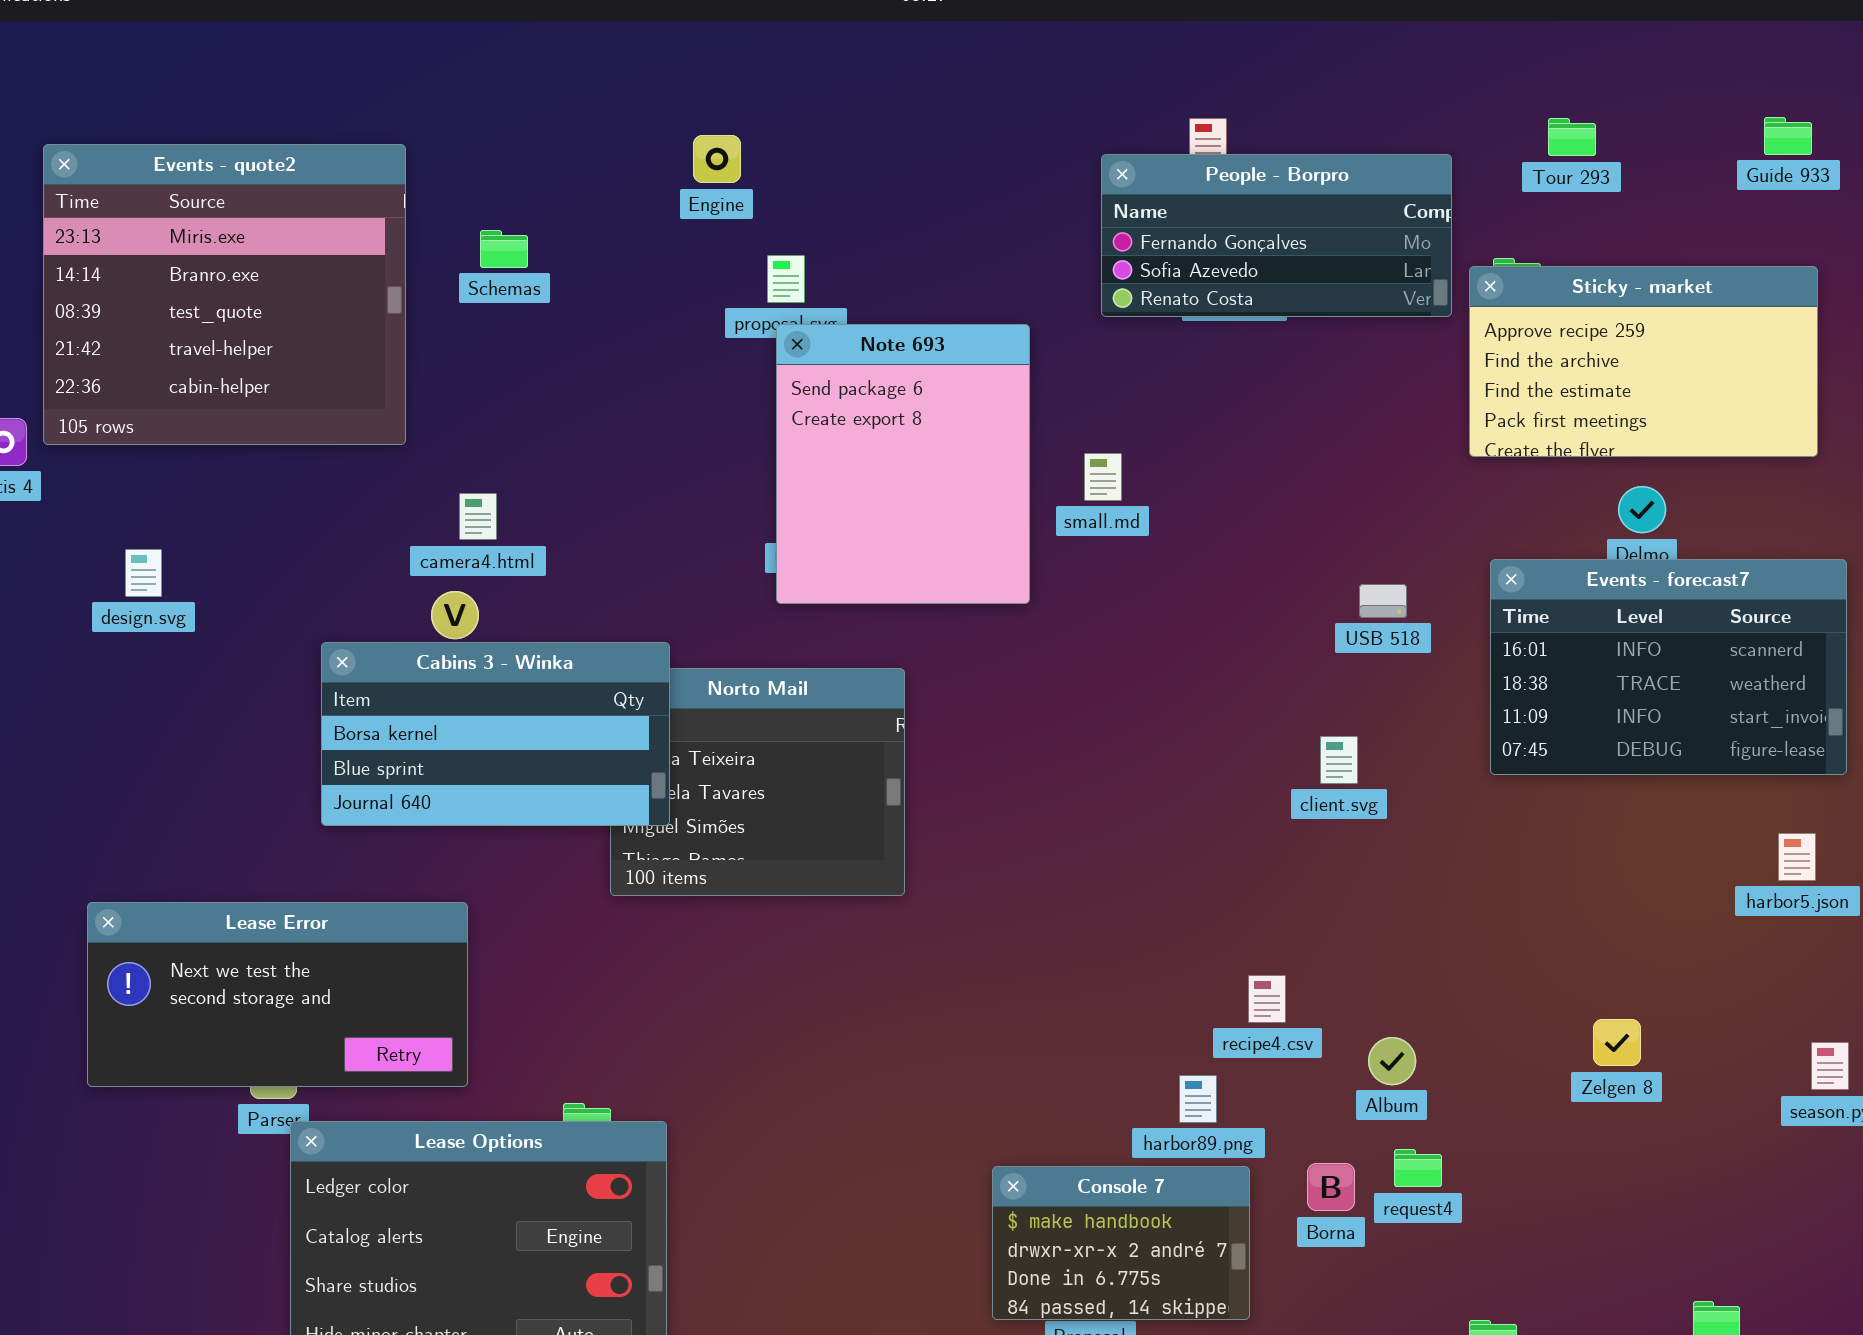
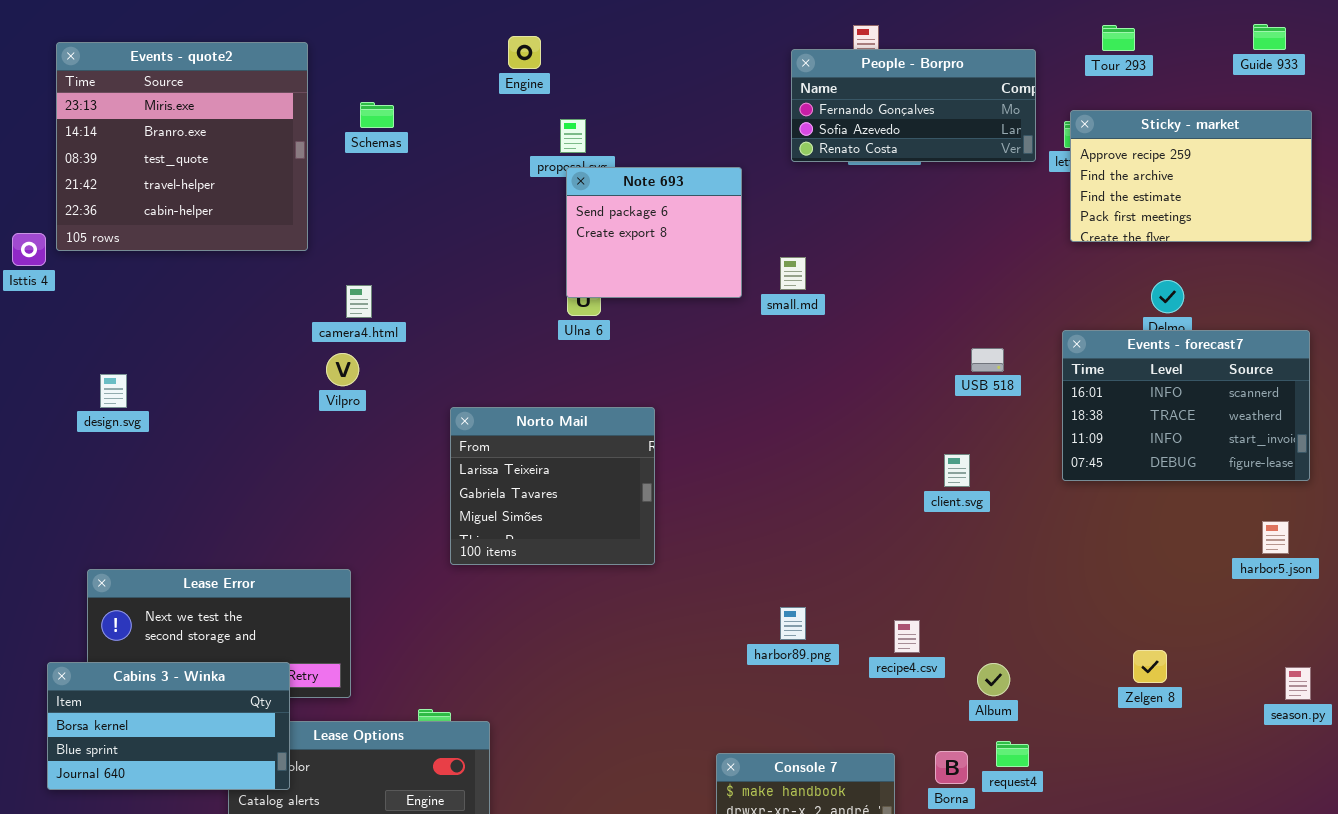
Sticky - market: [1469,266,1818,457] -> [1070,110,1312,242], moved
Note 693: [776,324,1030,604] -> [566,167,742,298], resized
design.svg: [125,549,162,597] -> [100,374,127,408], moved
Cabins 3 - Winka: [321,642,670,826] -> [47,662,290,790], moved
harbor89.png: [1179,1075,1217,1123] -> [780,607,806,640], moved

